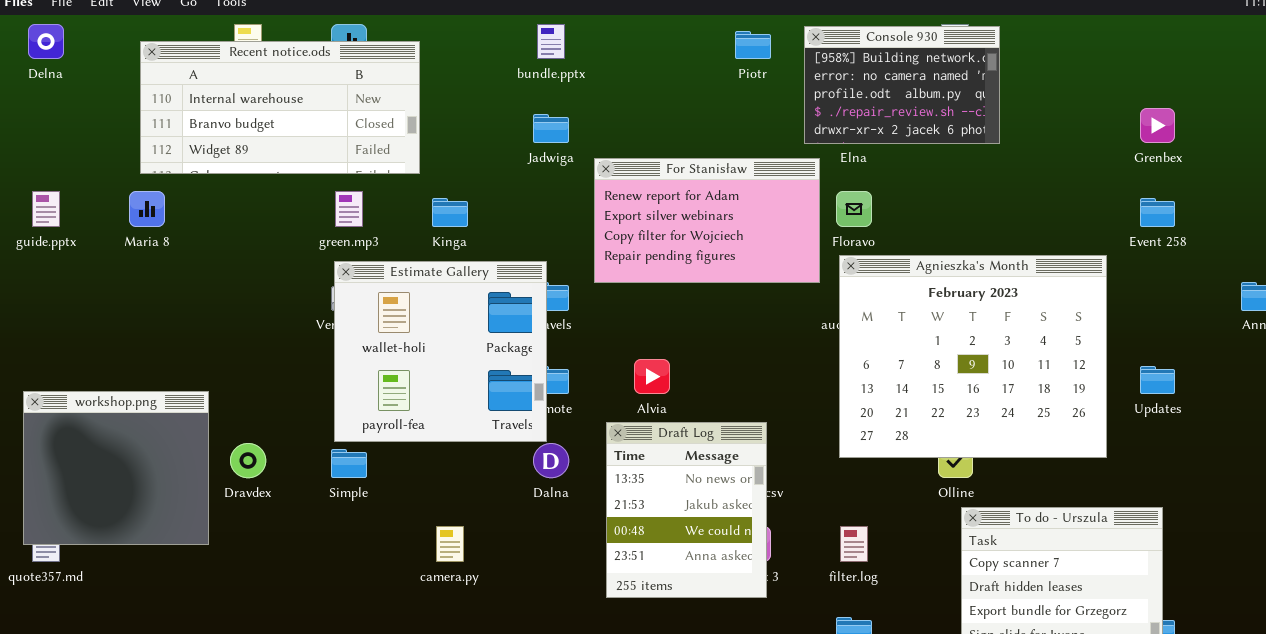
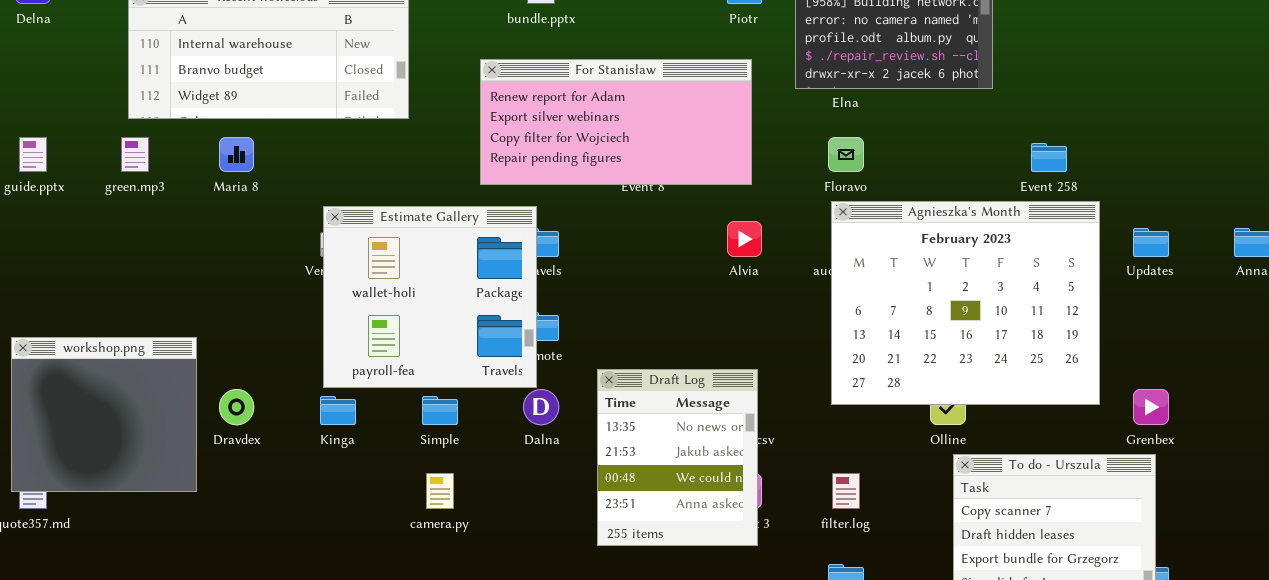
Grenbex: [1140,108,1175,143] -> [1133,389,1169,425], moved
For Stanisław: [594,158,820,283] -> [480,59,752,185], moved, resized
Maria 8: [129,191,165,227] -> [219,137,254,172], moved
green.mp3: [335,191,363,227] -> [121,137,149,172], moved
Kinga: [432,198,468,227] -> [320,396,356,425], moved
Event 258: [1140,198,1175,227] -> [1031,143,1067,172], moved
Alvia: [634,359,670,394] -> [727,221,762,257], moved
Updates: [1140,366,1175,394] -> [1133,228,1169,257], moved
Simple: [331,449,367,478] -> [422,396,458,425], moved

